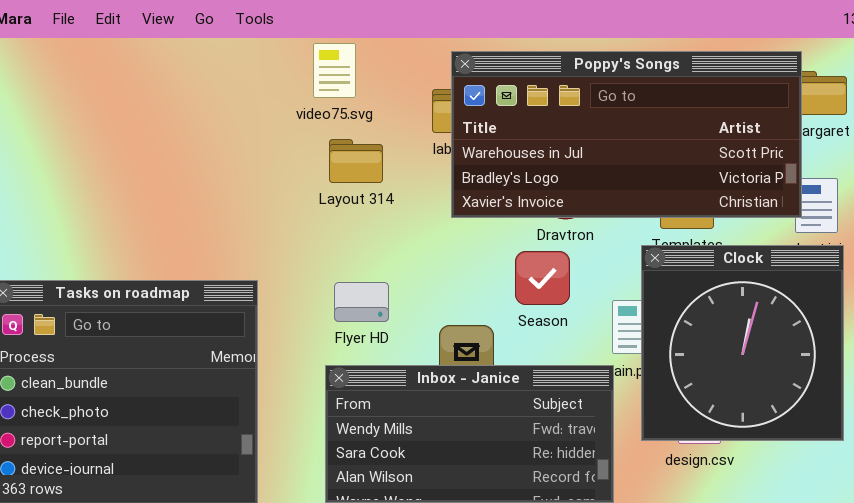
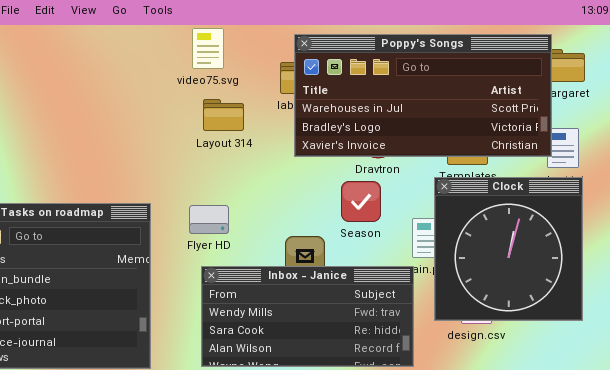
Flyer HD: [334,282,389,322] -> [189,205,229,234], moved

